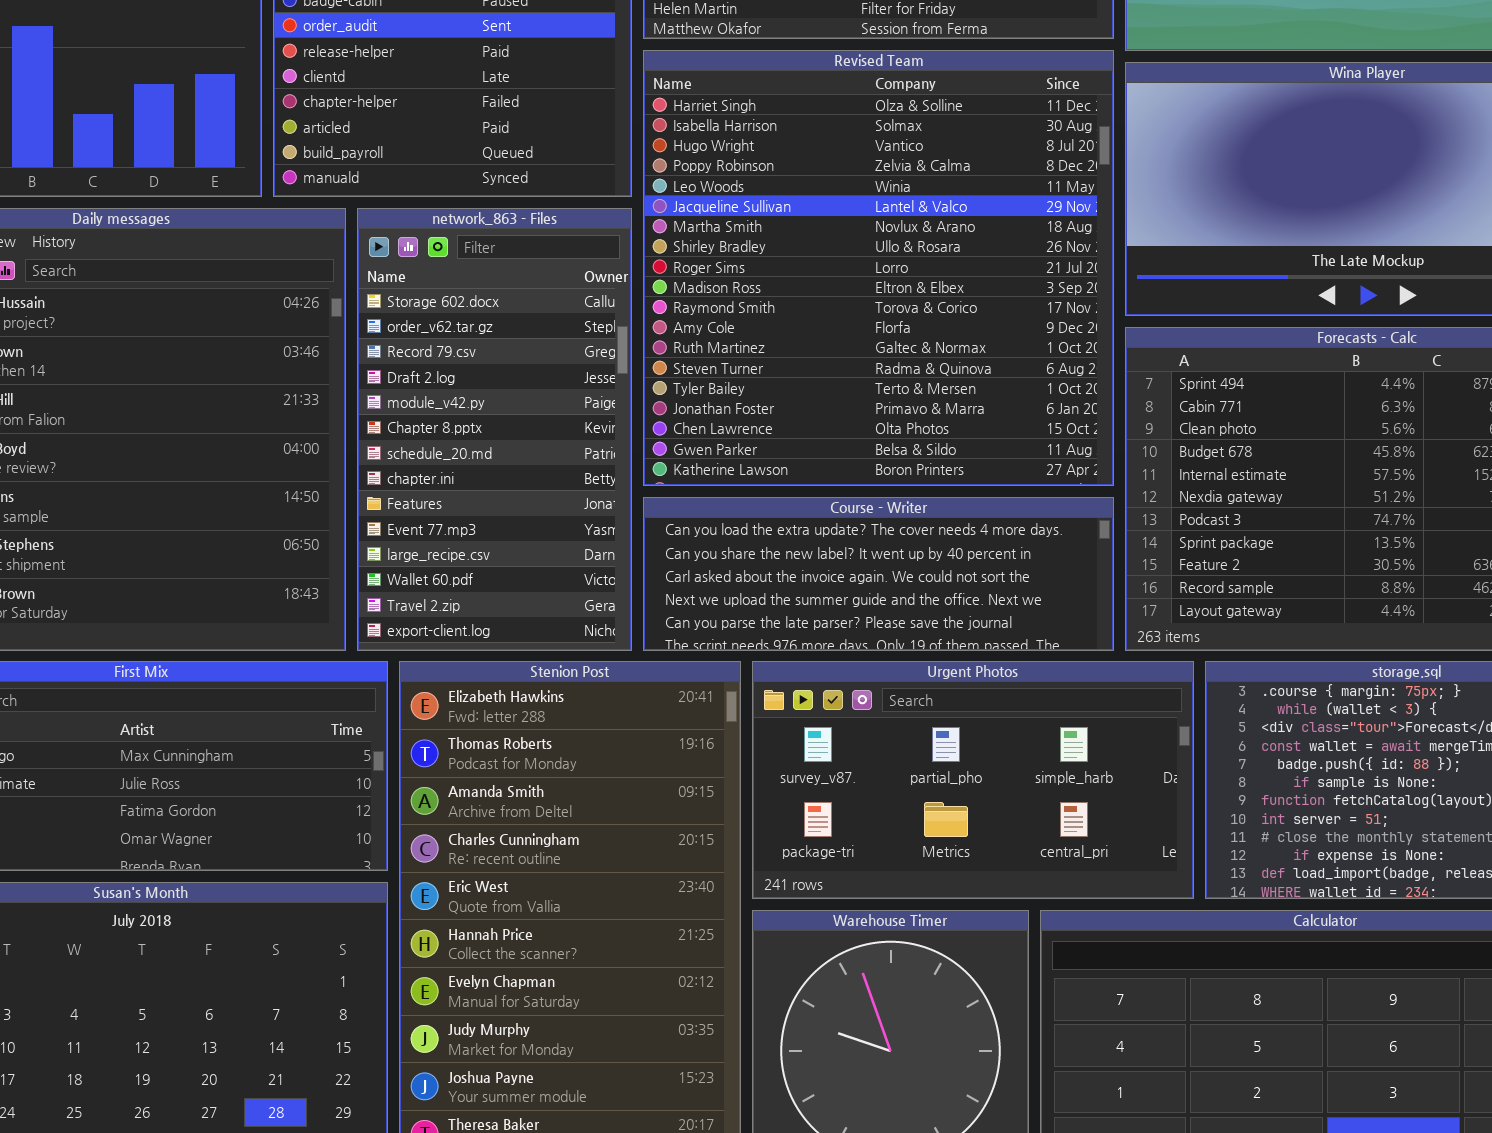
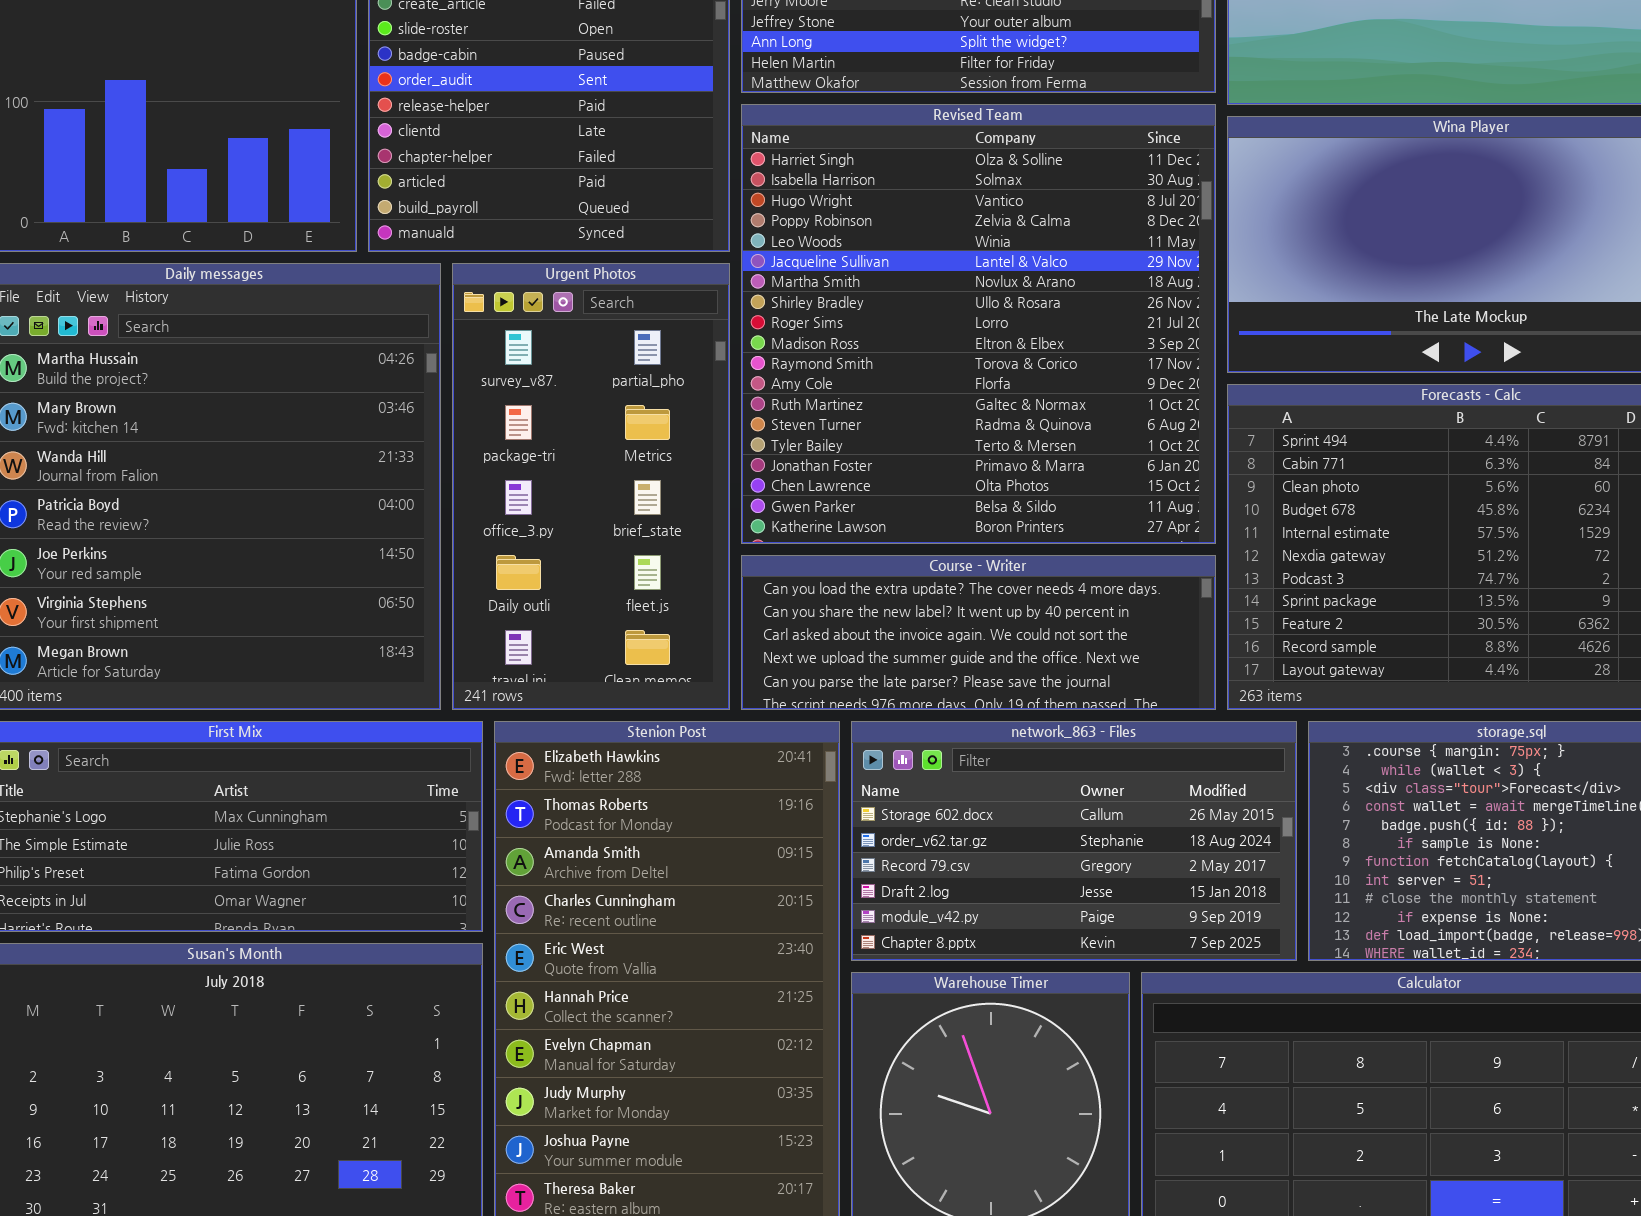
network_863 - Files: [357,208,632,651] -> [851,721,1297,961], moved, resized
Urgent Photos: [752,661,1194,899] -> [452,263,730,710], moved, resized

